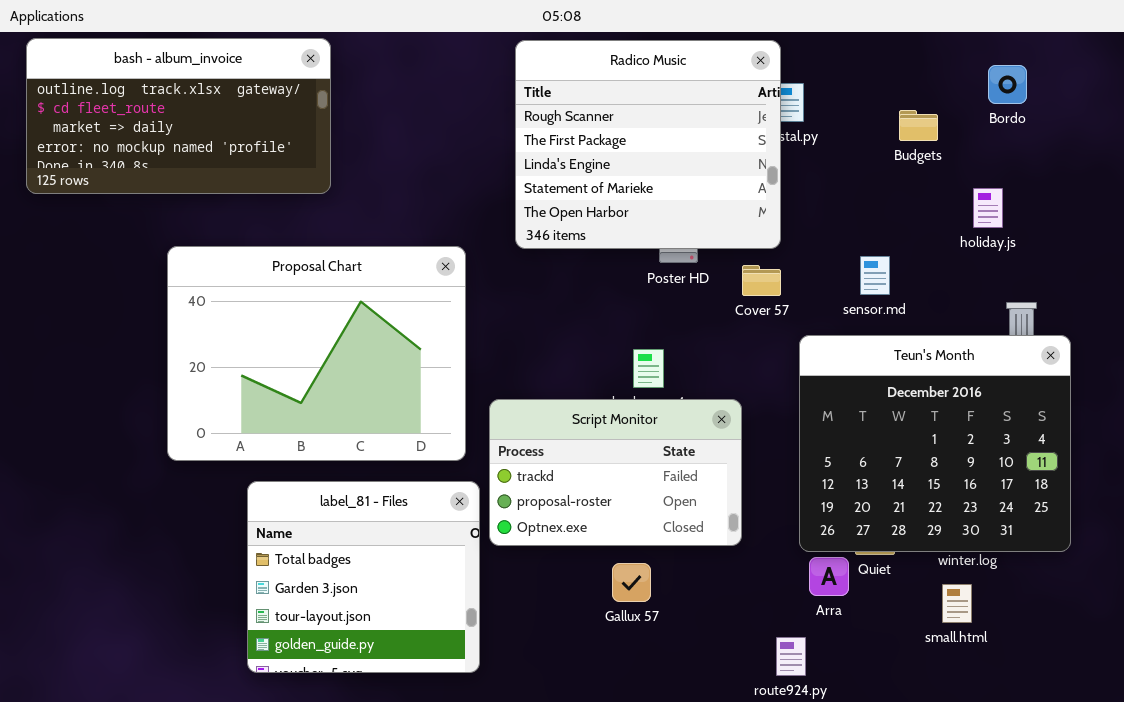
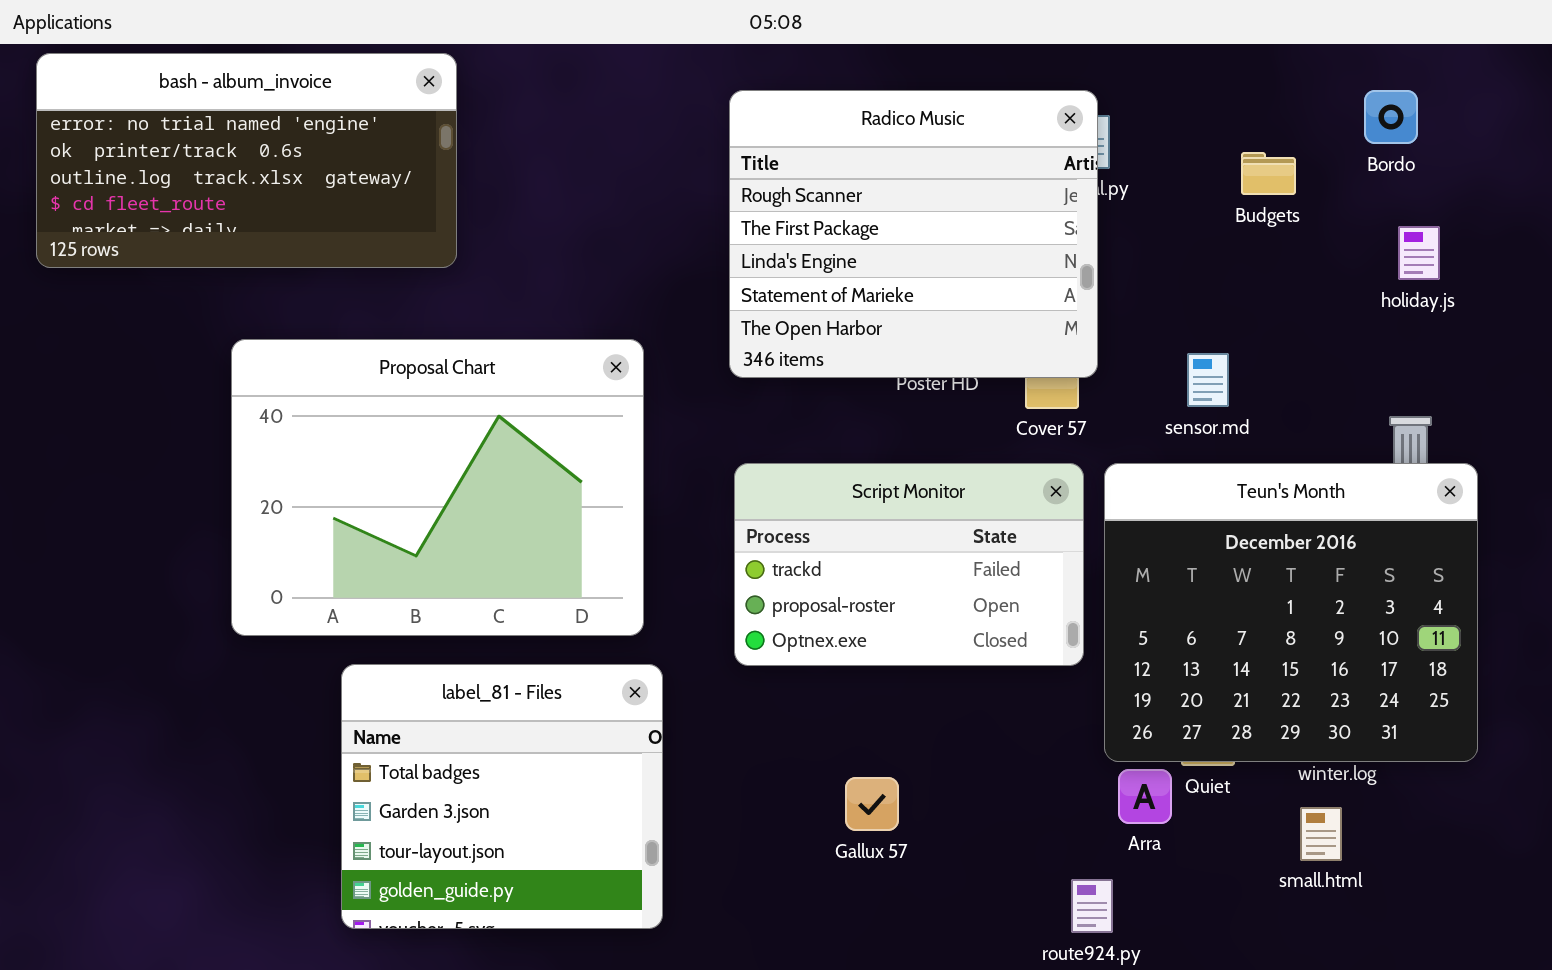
bash - album_invoice: [26,38,331,194] -> [36,53,457,268], scrolled up 2 rows
Radico Music: [515,40,781,249] -> [729,90,1098,378], moved
holiday.js: [973,188,1003,228] -> [1398,226,1440,280], moved
Script Monitor: [489,399,742,546] -> [734,463,1084,666], moved

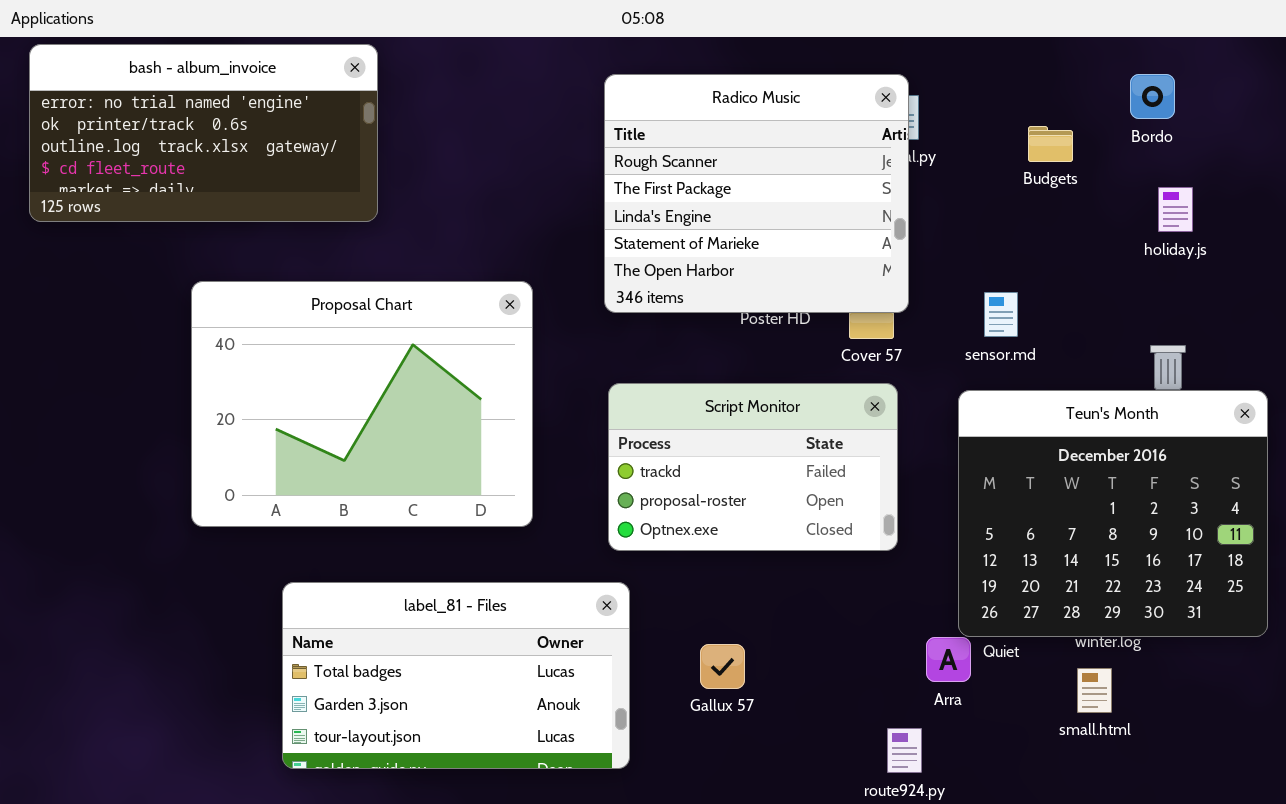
Teun's Month: [1104,463,1478,762] -> [958,390,1268,637], moved
label_81 - Files: [341,664,663,929] -> [282,582,630,769], resized

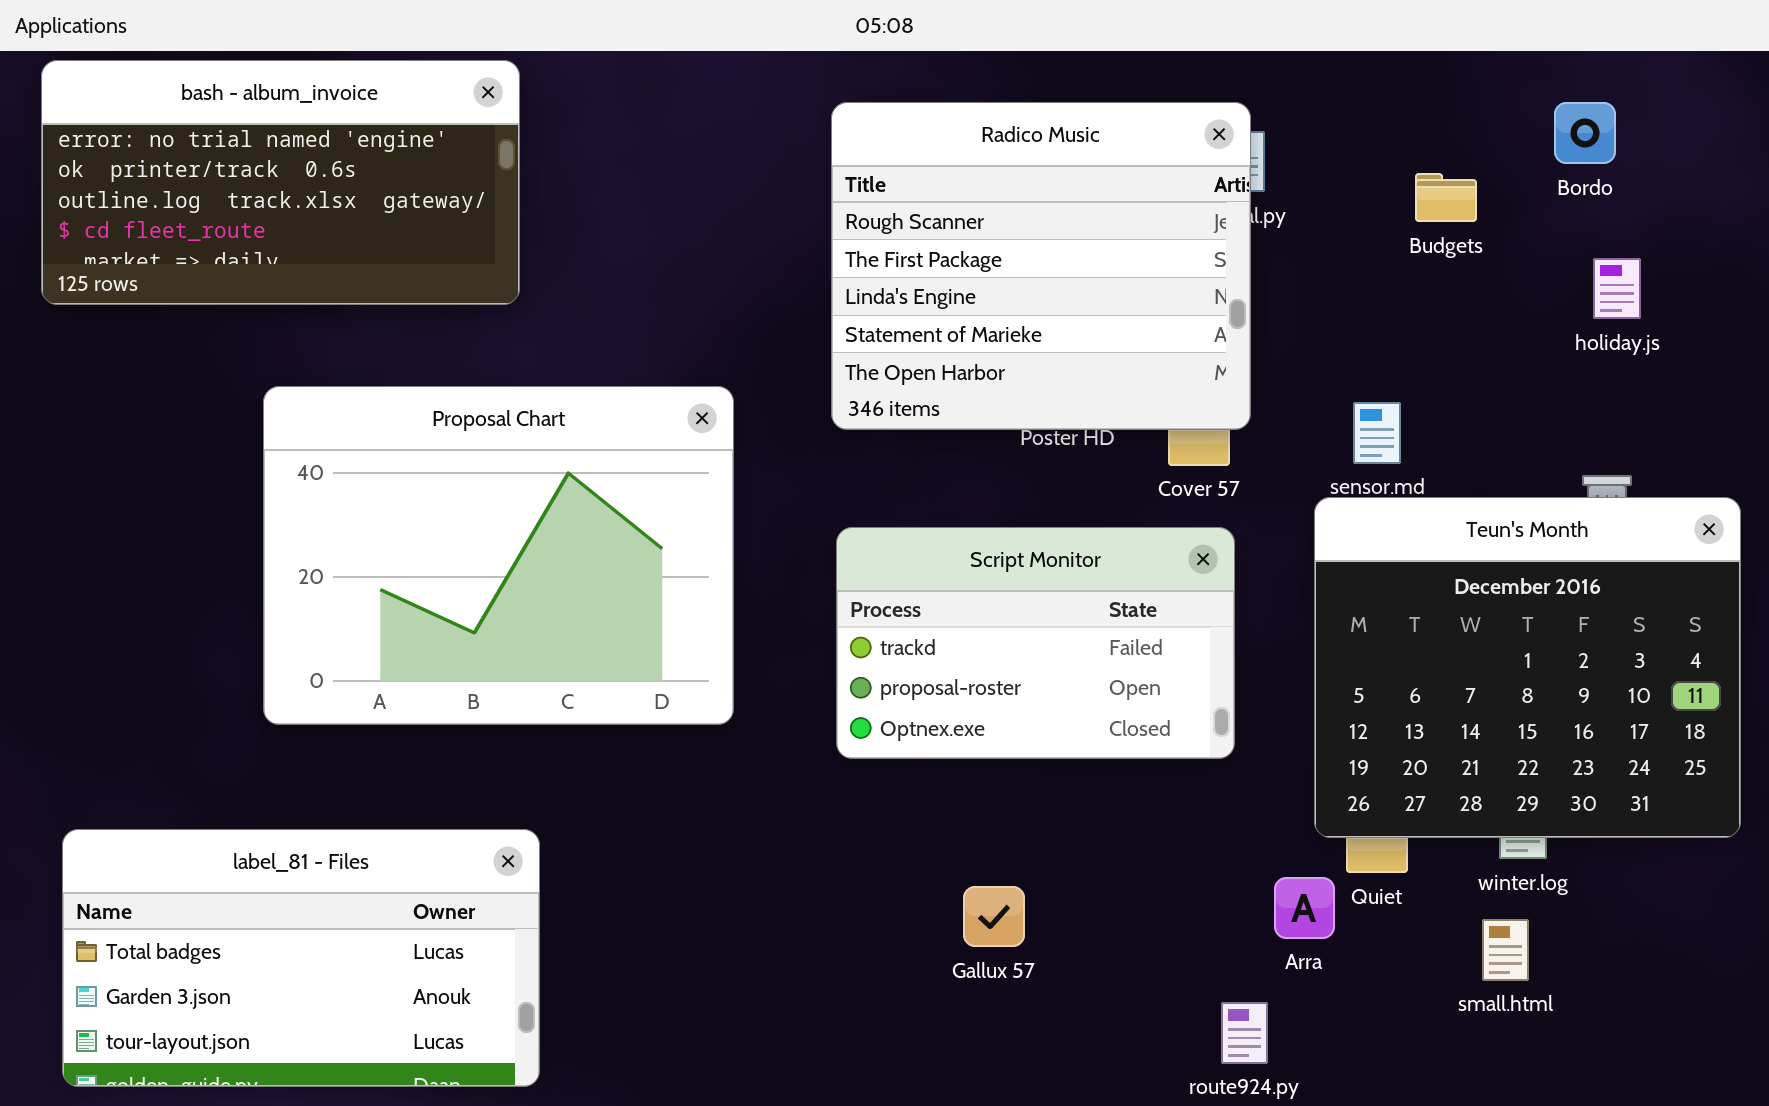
Teun's Month: [958,390,1268,637] -> [1314,497,1741,838], moved
label_81 - Files: [282,582,630,769] -> [62,829,540,1087], moved

